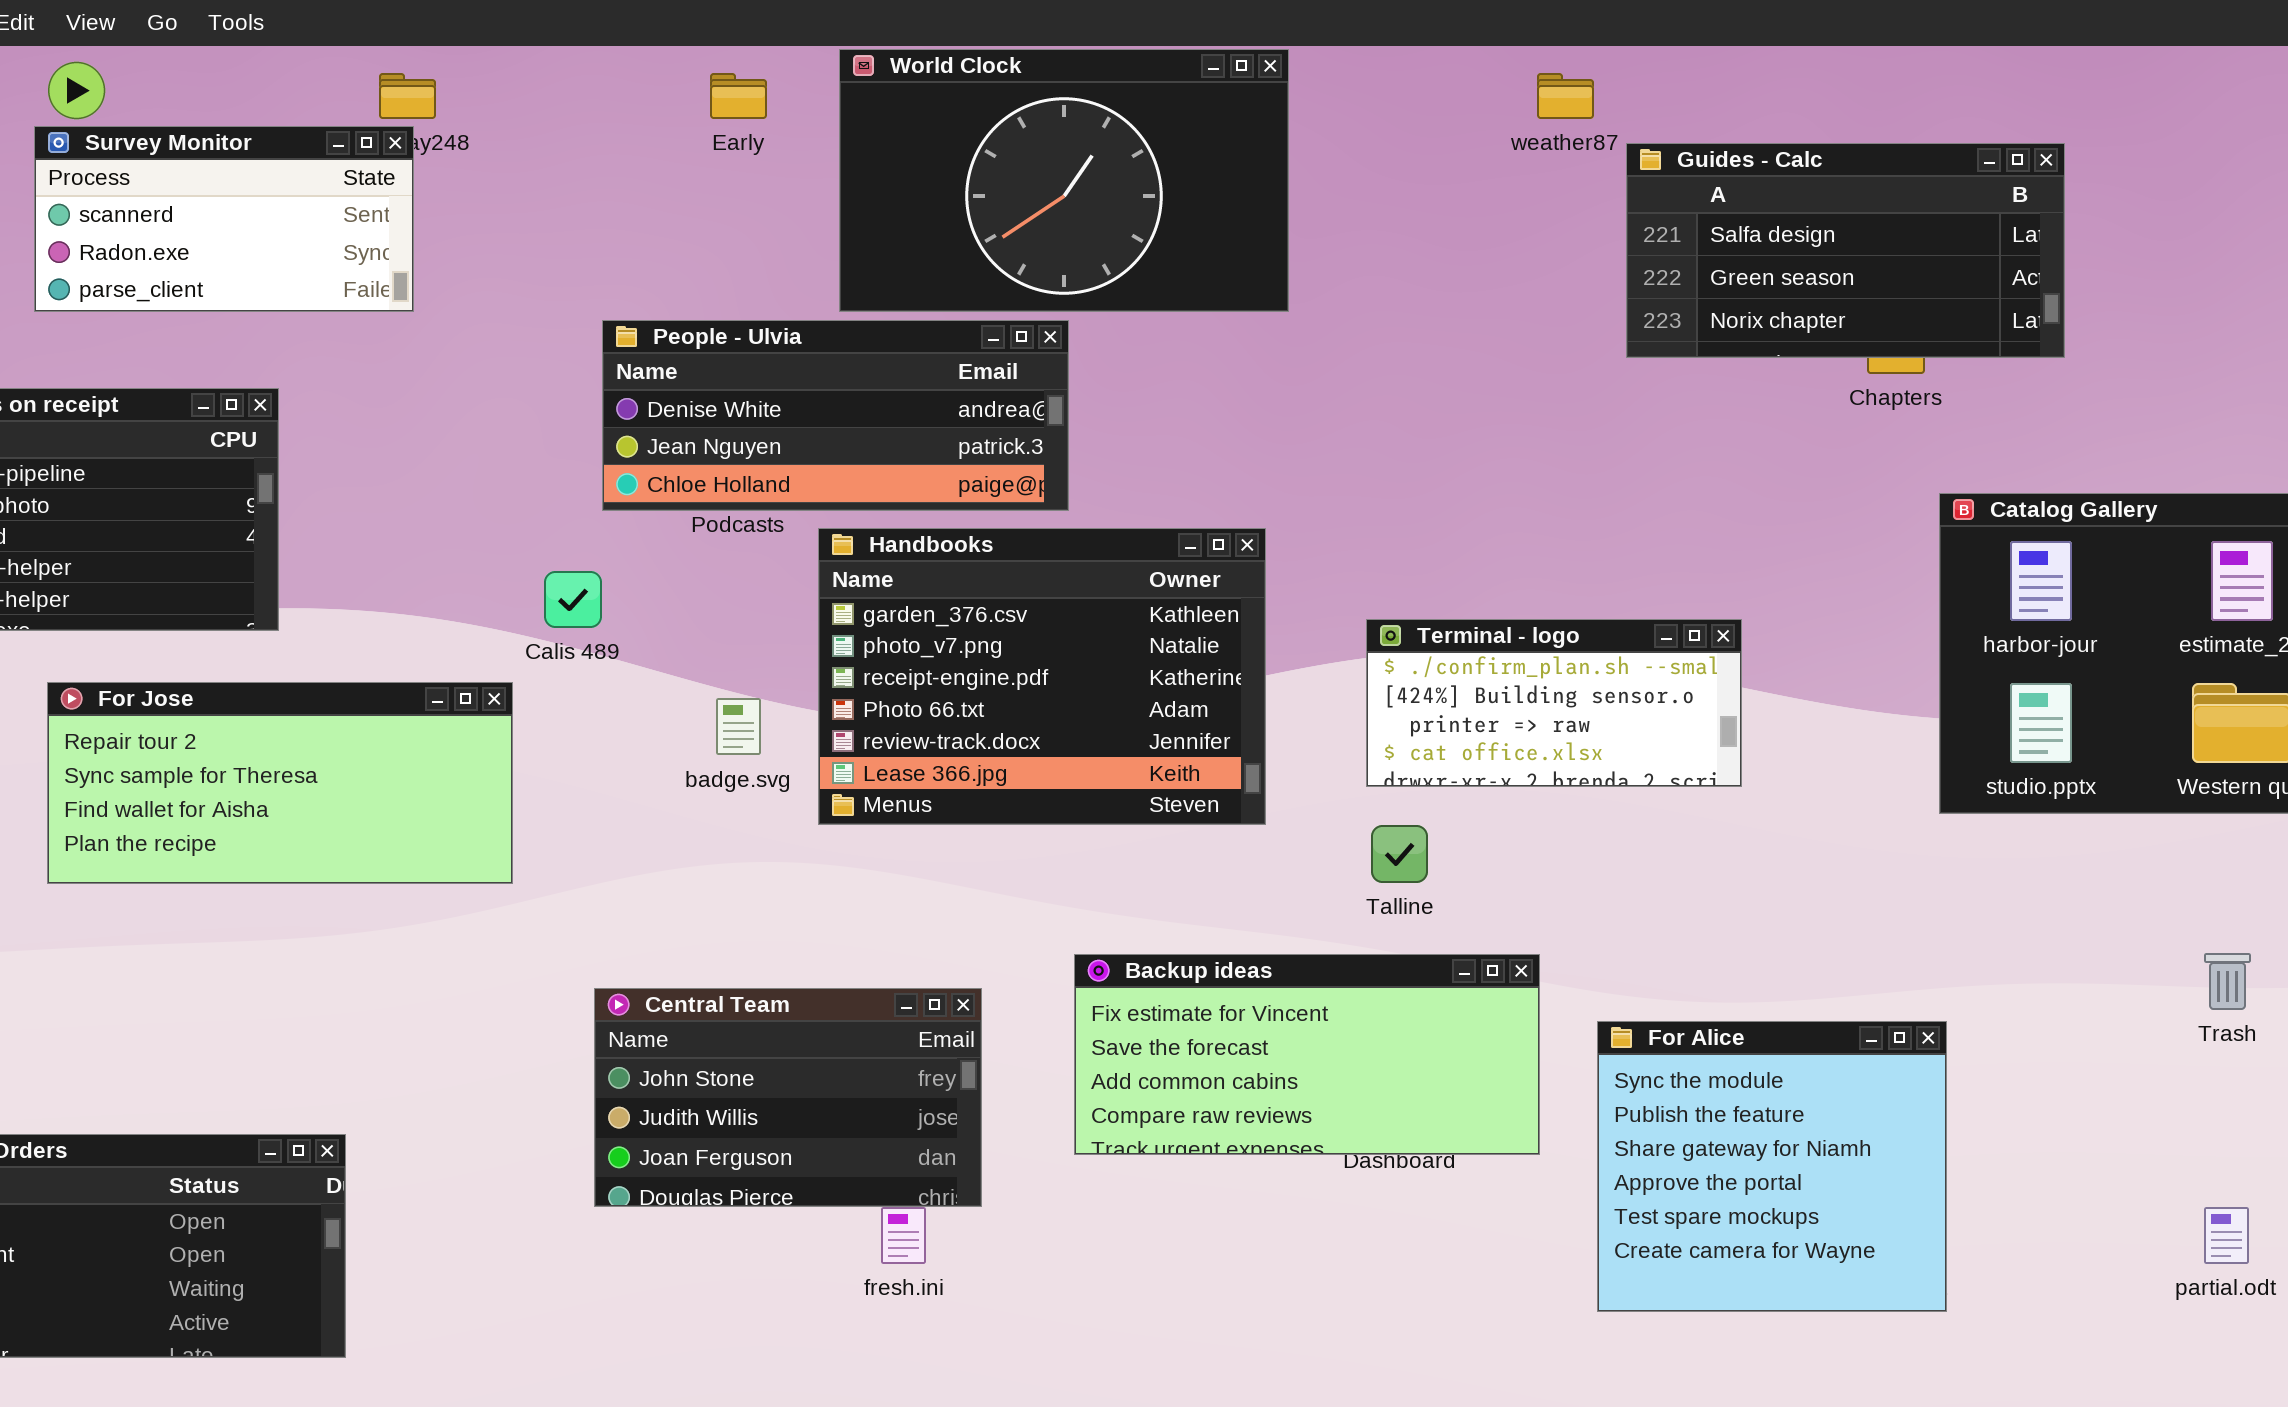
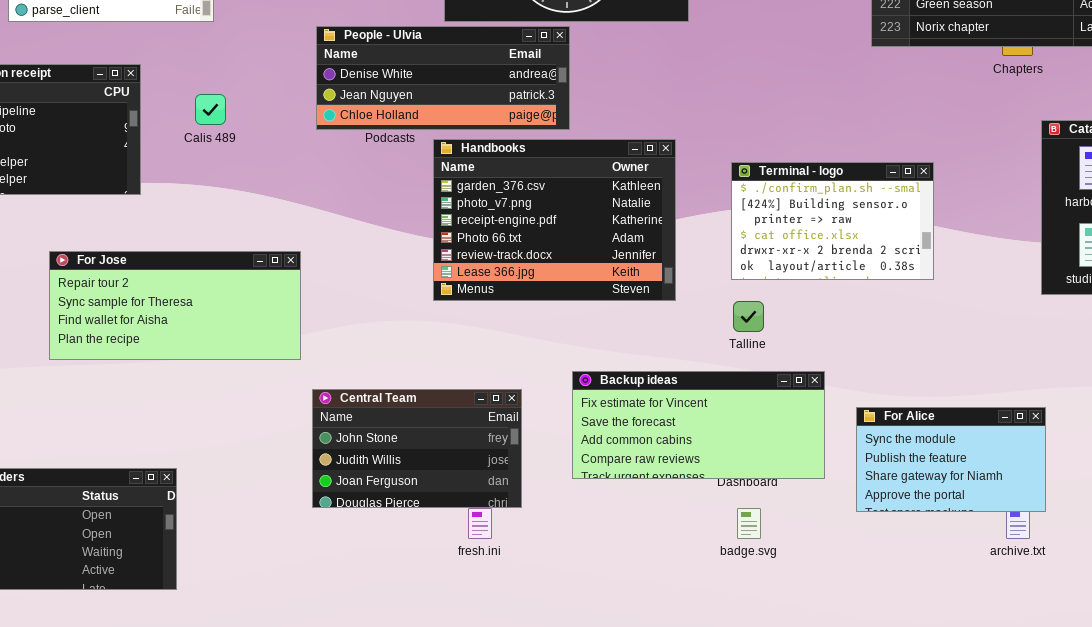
Calis 489: [544,571,602,628] -> [195,94,226,125], moved
Terminal - logo: [1366,619,1742,787] -> [731,162,934,280], resized
For Jose: [47,682,513,884] -> [49,251,301,360], moved
badge.svg: [716,698,761,755] -> [737,508,761,539], moved
For Alice: [1597,1021,1947,1312] -> [856,407,1046,512], resized

